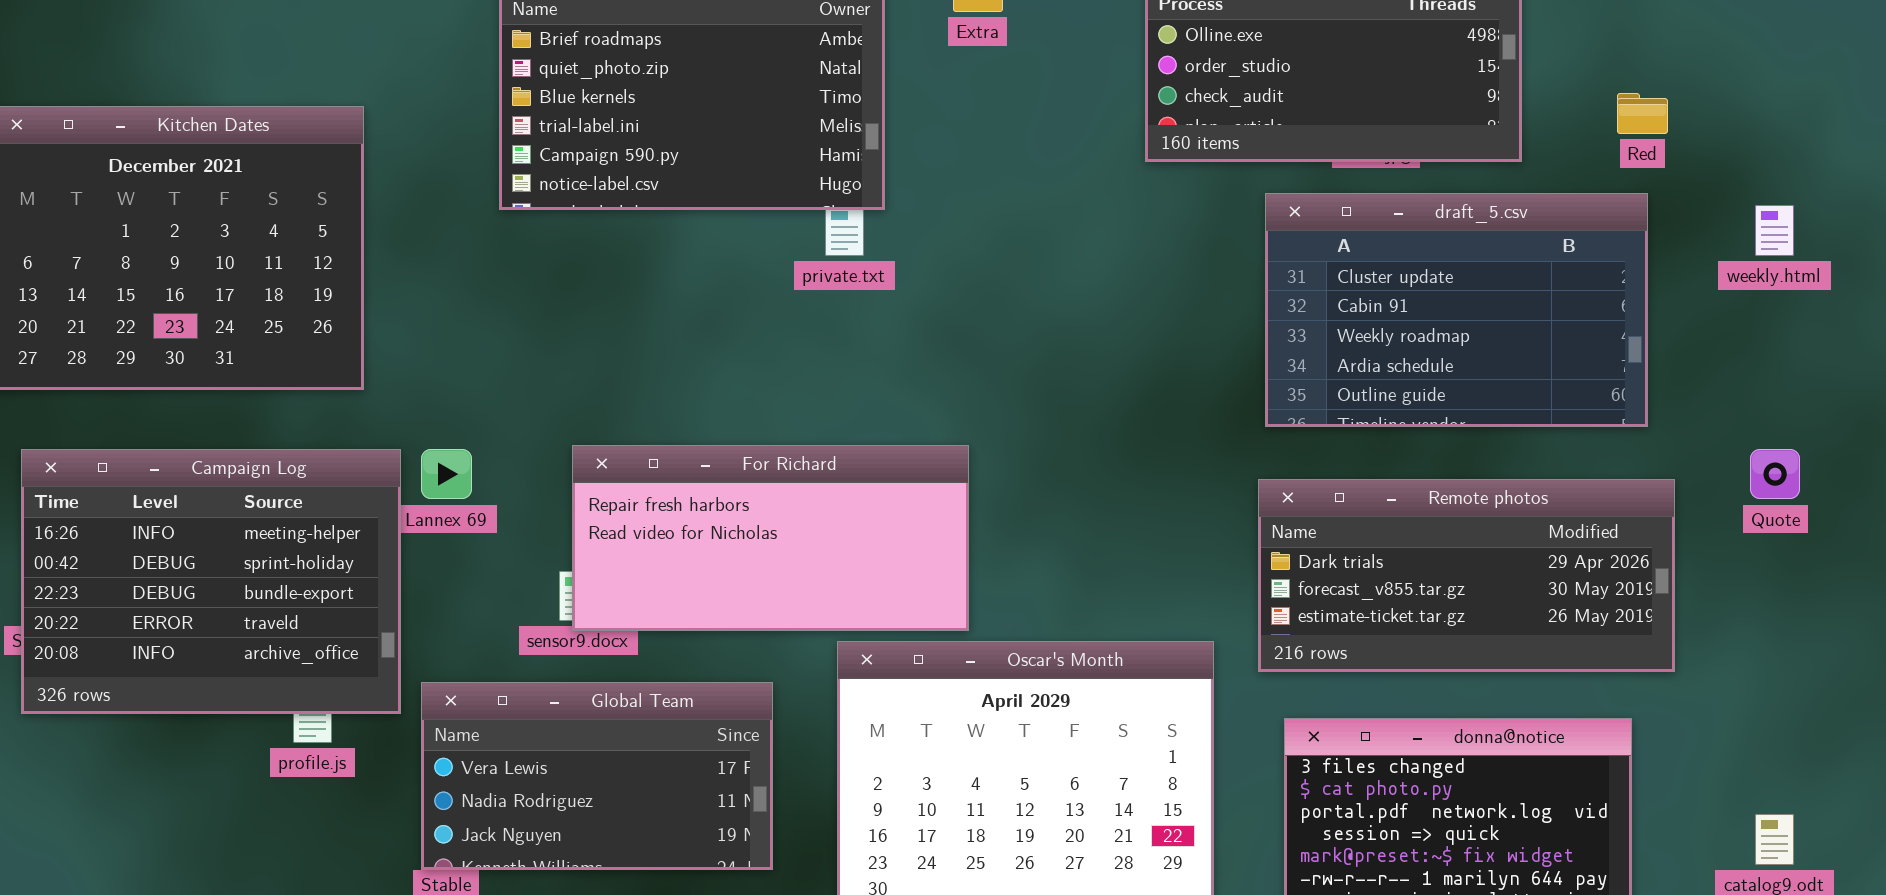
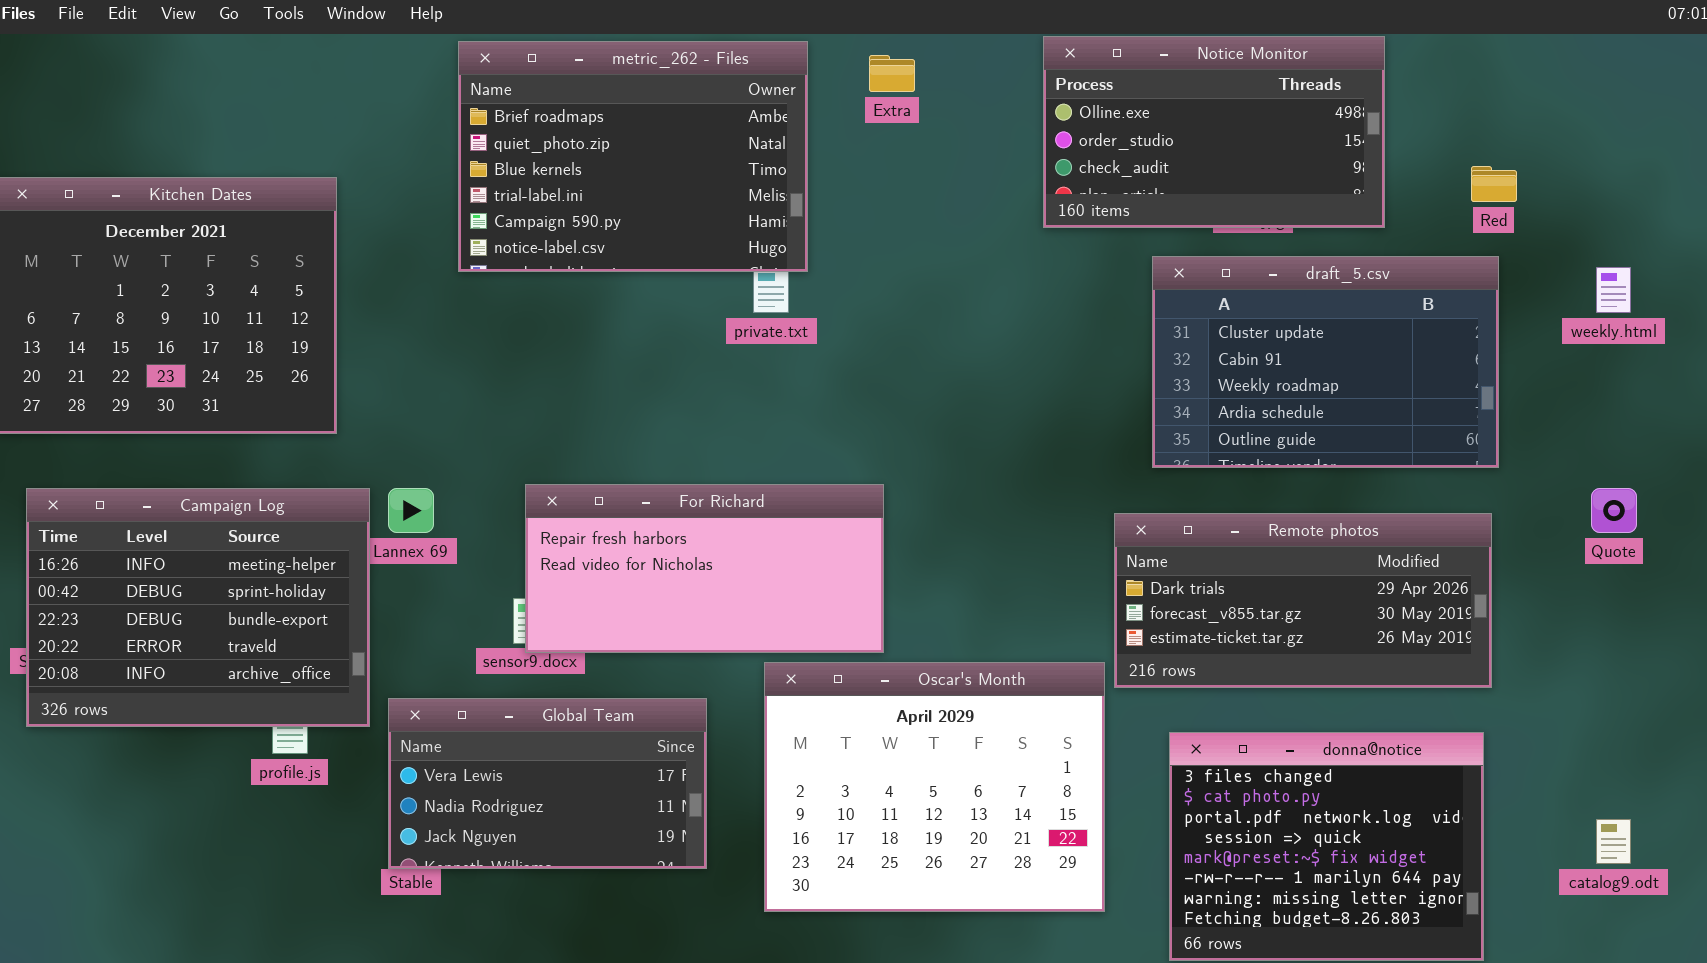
Remote photos: [1258,479,1675,672] -> [1114,513,1492,688], moved

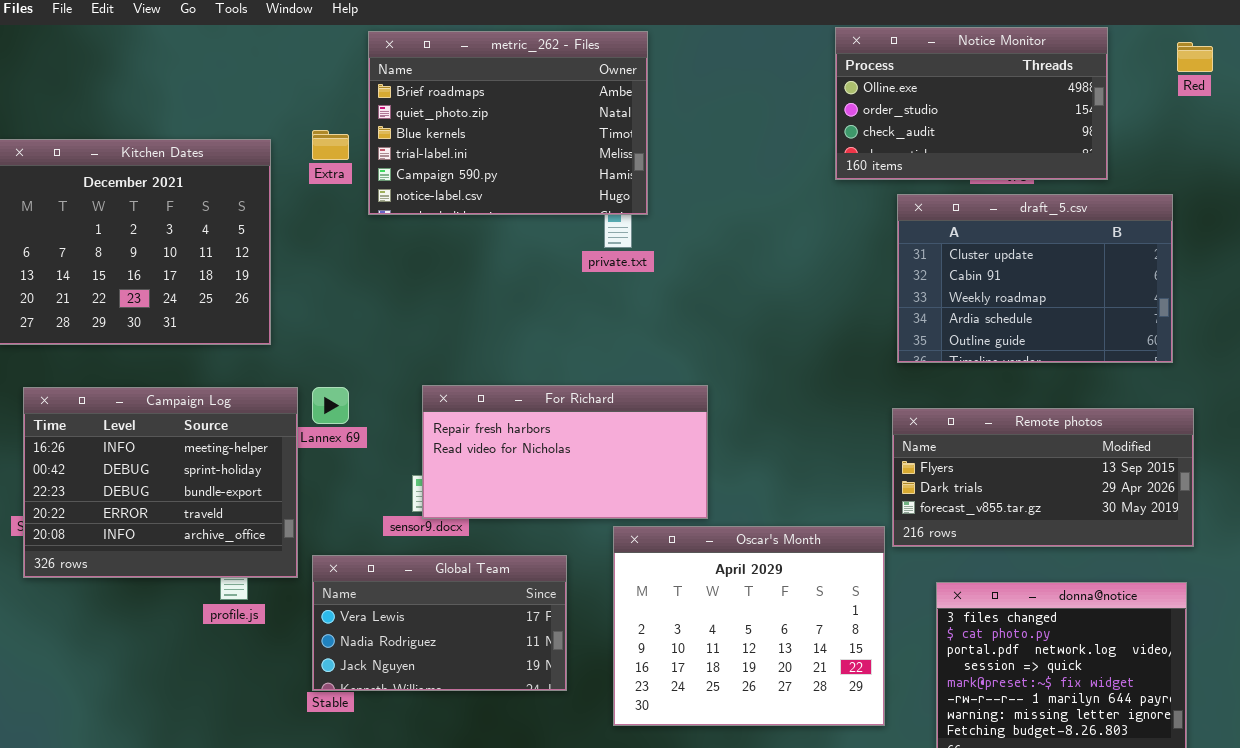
Extra: [869,55,915,92] -> [312,130,349,160], moved
Red: [1471,166,1517,202] -> [1177,42,1213,72], moved
draft_5.csv: [1152,256,1499,468] -> [897,194,1173,363], moved
Remote photos: [1114,513,1492,688] -> [892,408,1194,547], scrolled up 1 row

